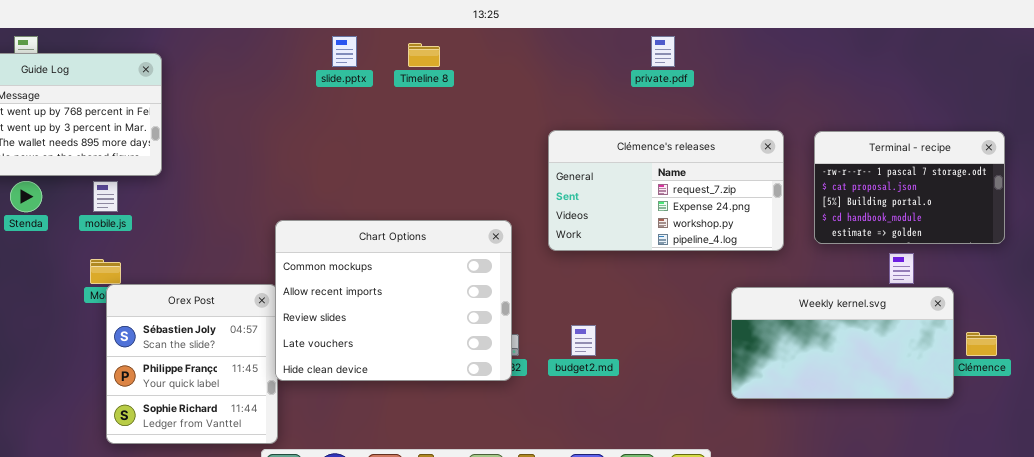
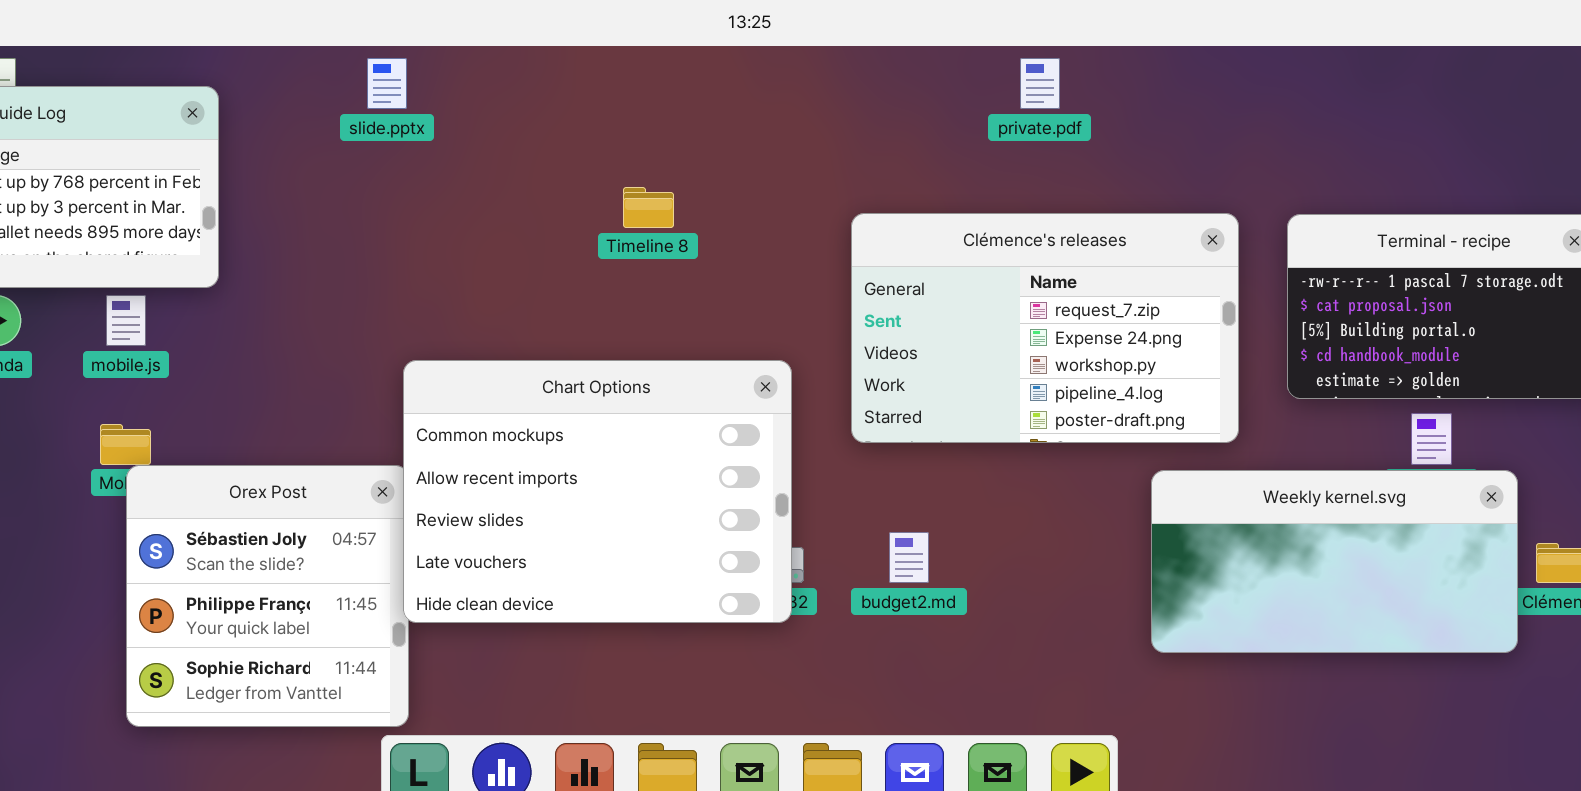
slide.pptx: [332,36,357,67] -> [367,58,407,109], moved
Timeline 8: [408,43,440,67] -> [623,187,674,228], moved
Clémence's releases: [548,130,784,251] -> [851,213,1239,443], resized

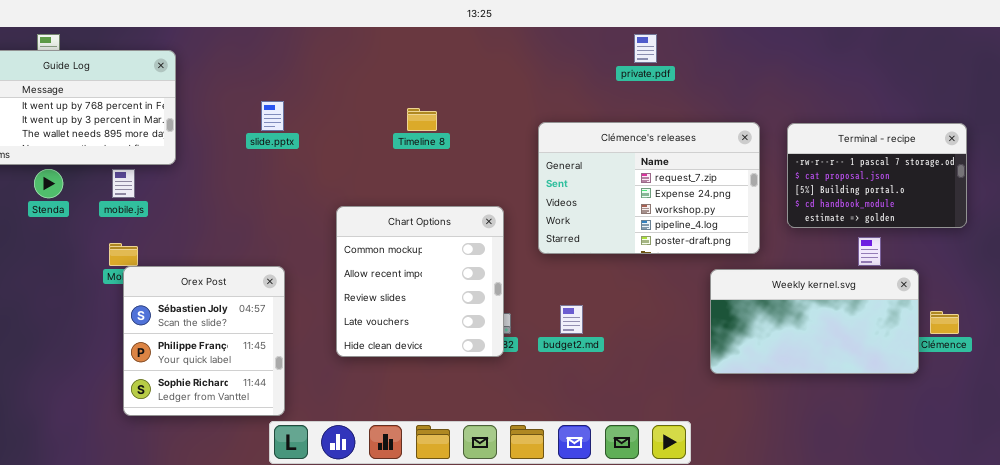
slide.pptx: [367,58,407,109] -> [261,101,284,131], moved
Chart Options: [403,360,792,623] -> [336,206,504,357], resized

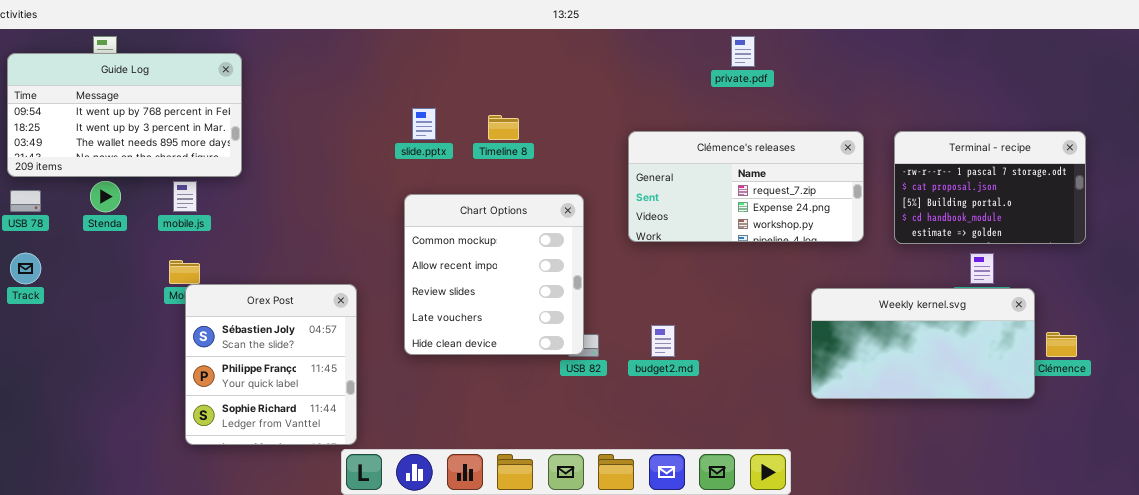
slide.pptx: [261,101,284,131] -> [412,108,436,140], moved
Clémence's releases: [538,122,760,254] -> [628,131,864,242], resized
Chart Options: [336,206,504,357] -> [404,194,584,355], moved

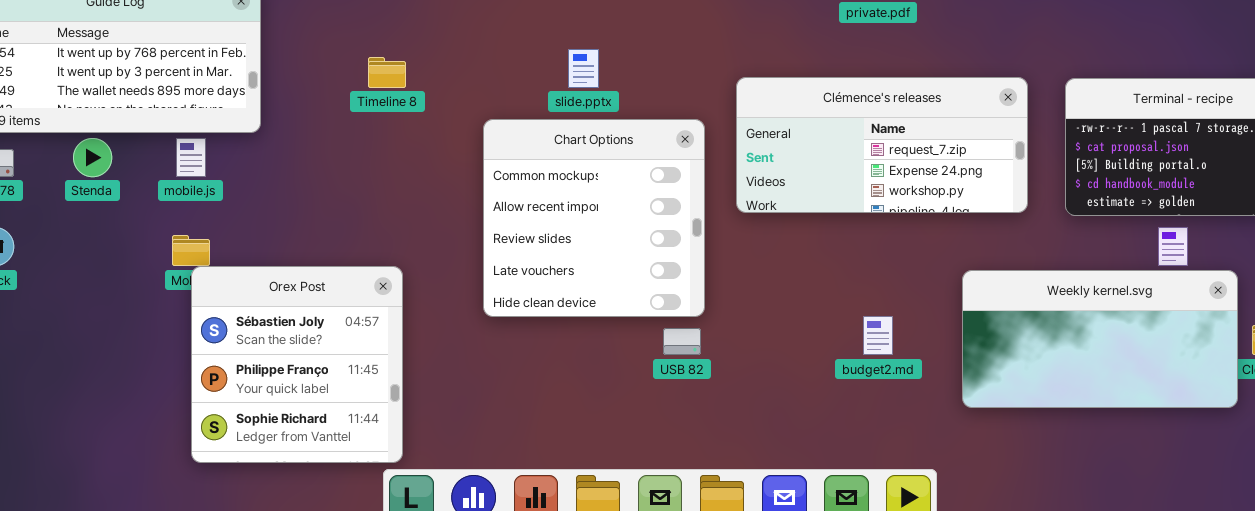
slide.pptx: [412,108,436,140] -> [568,49,599,88], moved
Timeline 8: [488,115,519,140] -> [368,57,406,88], moved
Chart Options: [404,194,584,355] -> [483,119,705,317], moved
budget2.md: [651,325,675,357] -> [863,316,893,355], moved

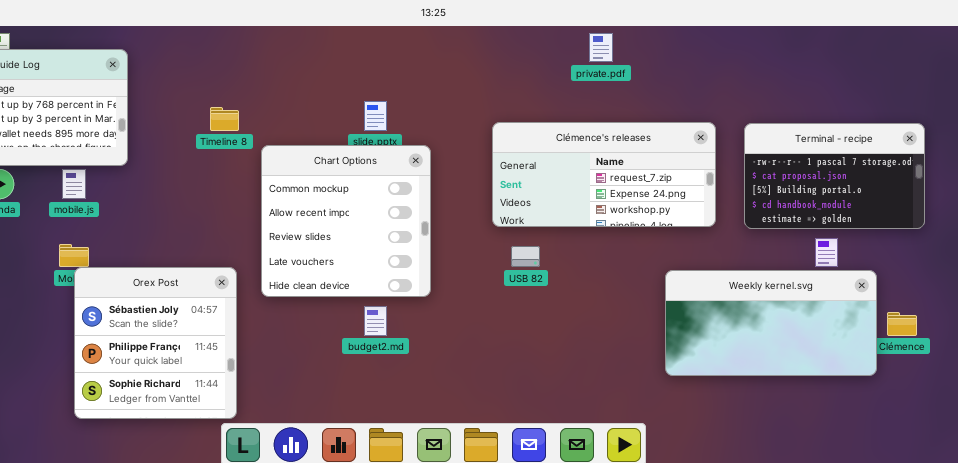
Chart Options: [483,119,705,317] -> [261,145,431,297], moved
budget2.md: [863,316,893,355] -> [364,306,387,336], moved
USB 82: [663,328,701,355] -> [511,246,540,267], moved

